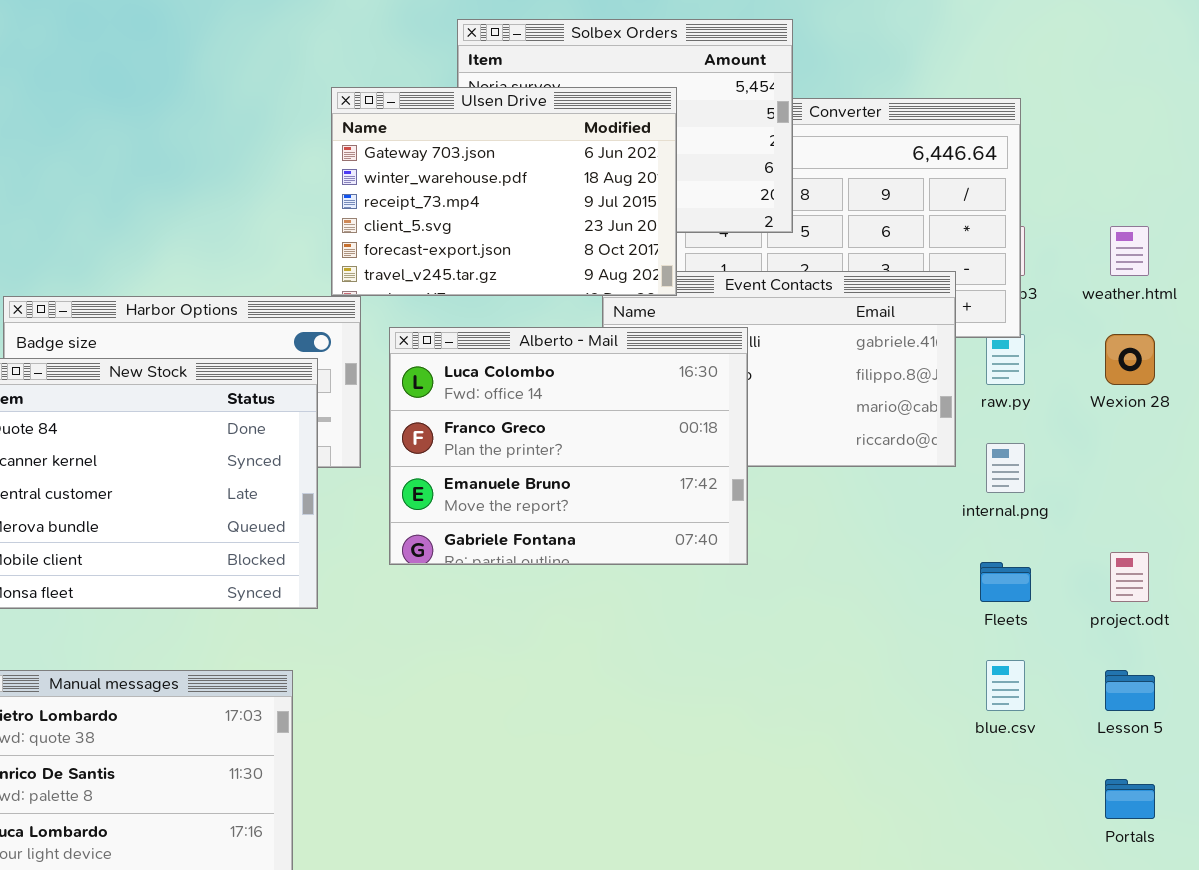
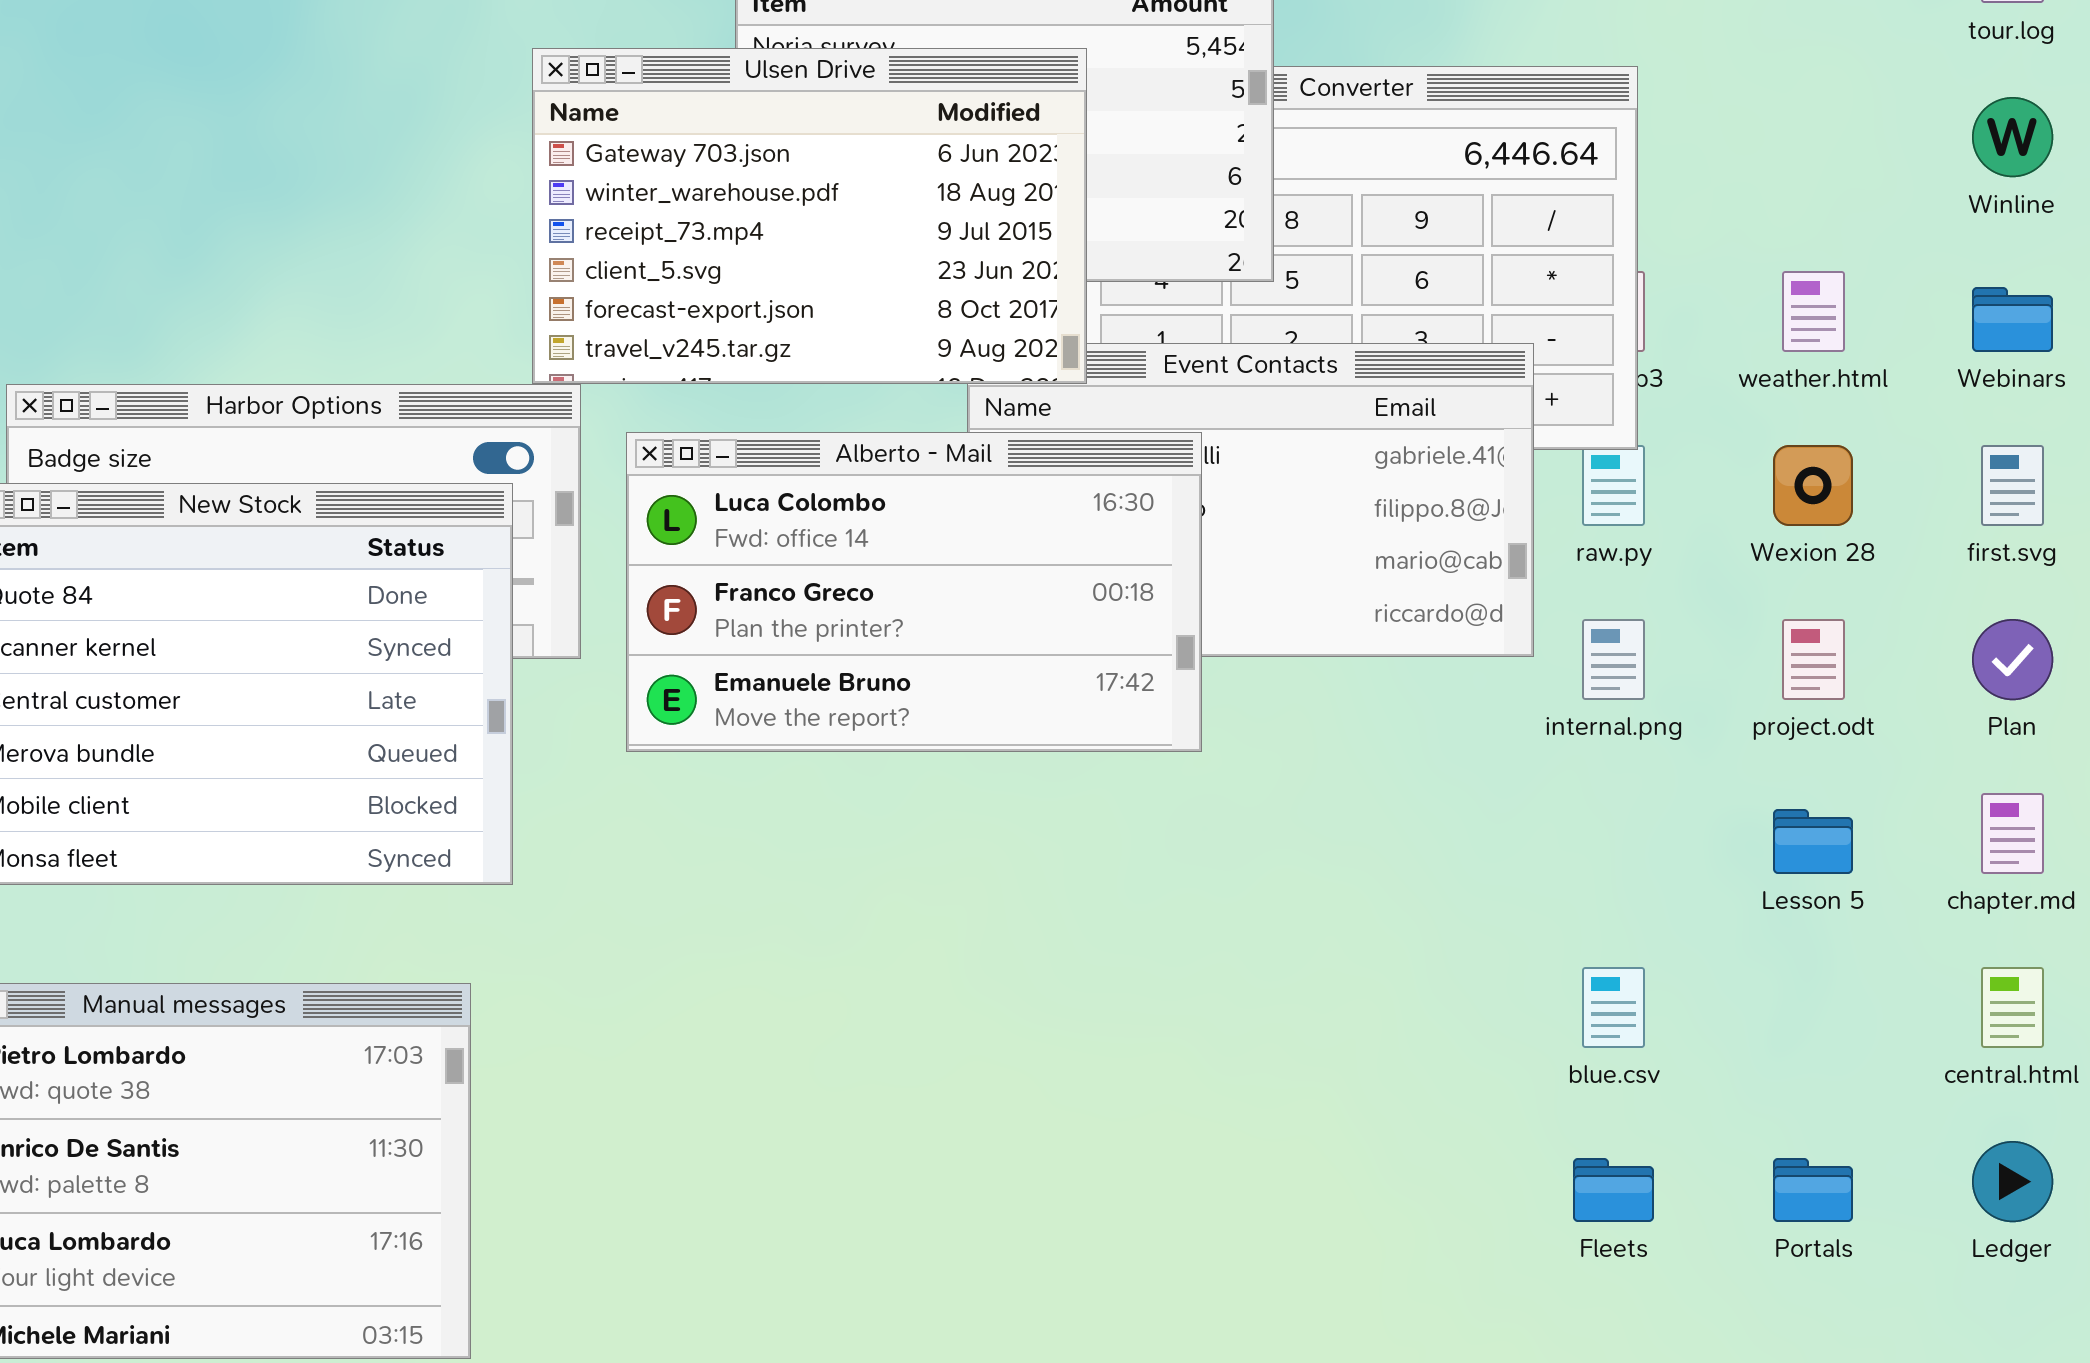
Alberto - Mail: [389,327,748,565] -> [626,432,1202,752], resized
project.odt: [1110,552,1149,602] -> [1782,619,1845,700], moved
Fleets: [980,562,1031,602] -> [1573,1158,1654,1222], moved
Lesson 5: [1105,670,1155,711] -> [1773,809,1853,874], moved

